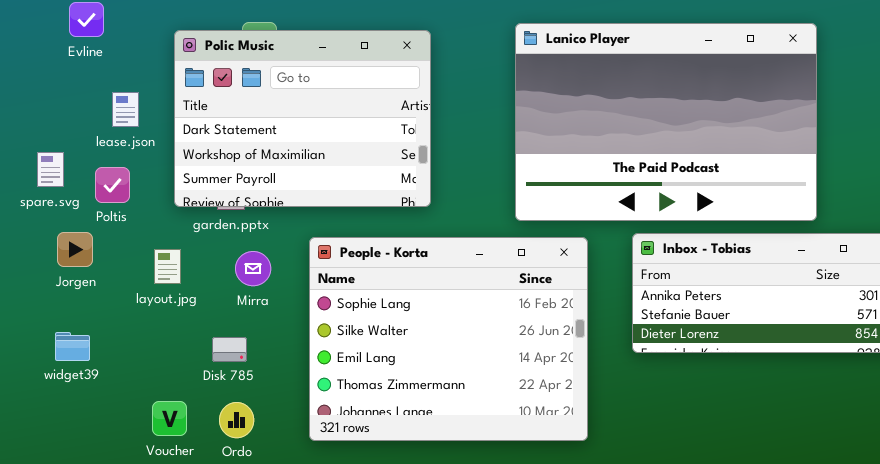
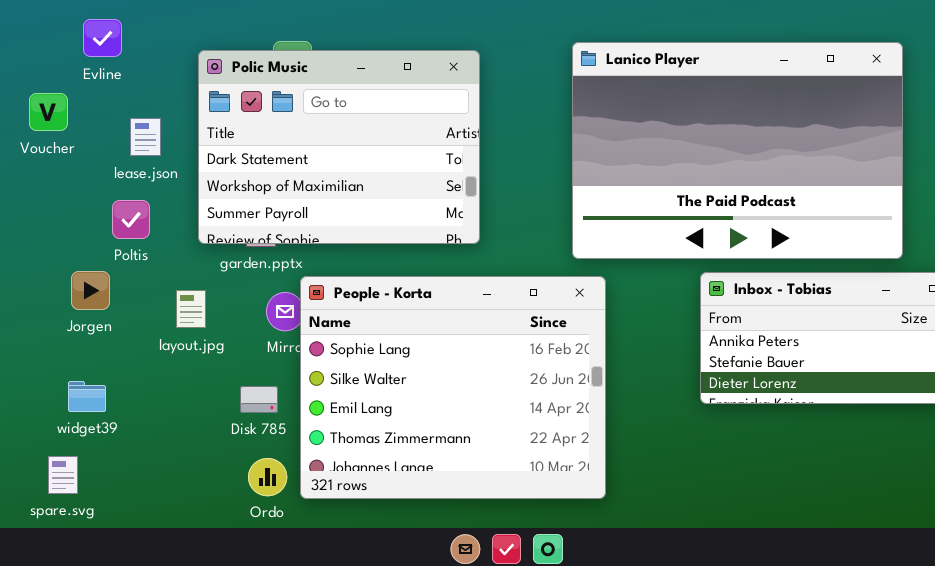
spare.svg: [37,152,64,187] -> [48,456,78,494], moved
People - Korta: [309,237,588,441] -> [300,276,606,499], moved
Voucher: [152,401,187,436] -> [29,93,68,131], moved

